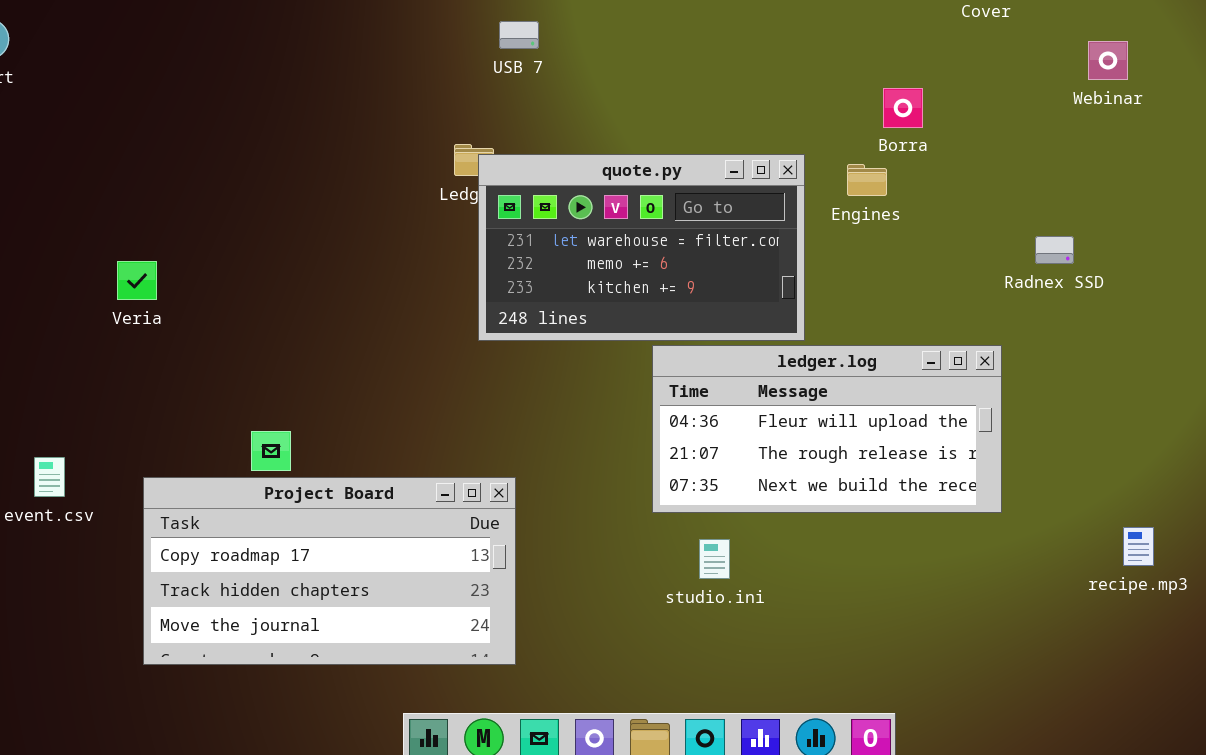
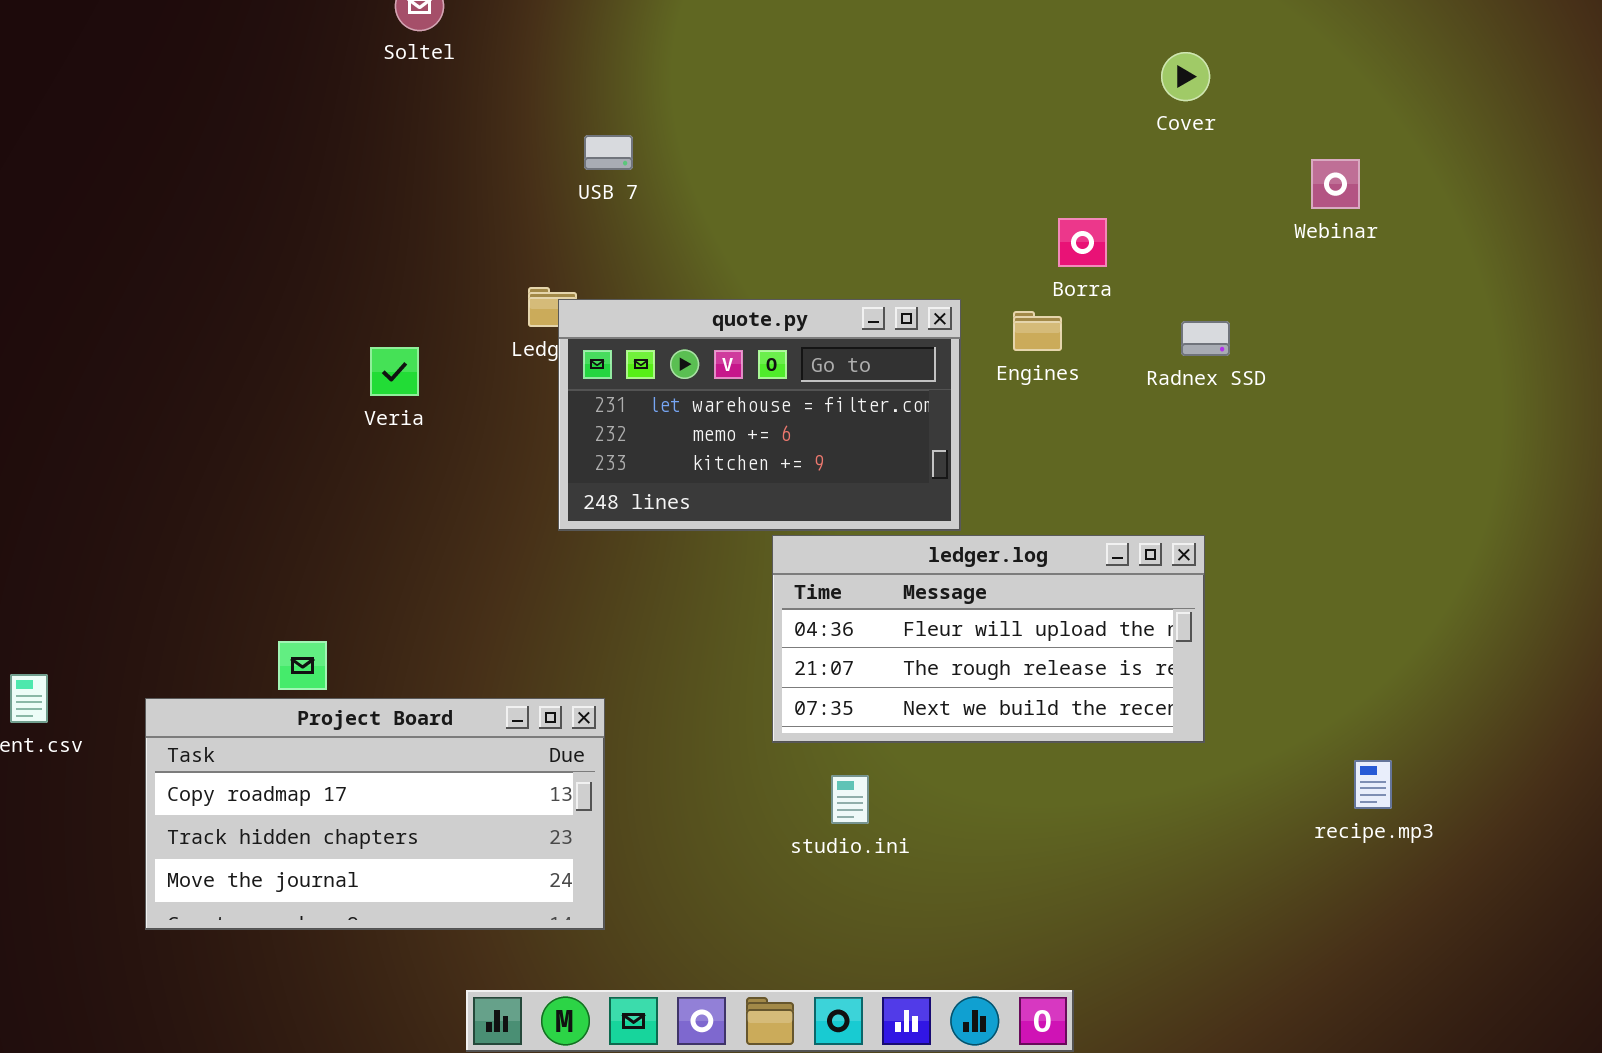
Radnex SSD: [1035,236,1074,264] -> [1181,321,1230,356], moved
Veria: [117,261,157,300] -> [370,347,419,396], moved

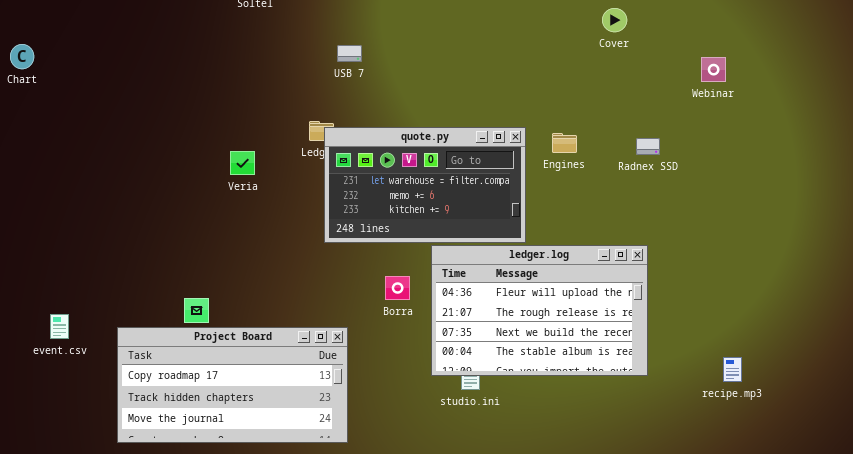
Cover: [1161,52,1210,101] -> [602,8,627,32], moved
Borra: [1058,218,1107,267] -> [385,276,410,300], moved
ledger.log: [772,535,1205,743] -> [431,245,648,376], resized

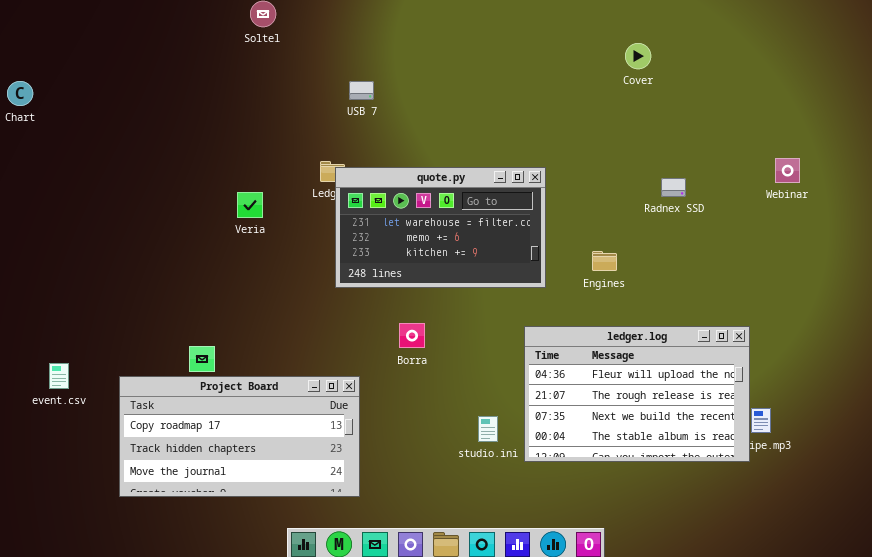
Webinar: [701,57,726,82] -> [775,158,800,183], moved
Engines: [552,133,577,153] -> [592,251,617,271], moved
ledger.log: [431,245,648,376] -> [524,326,750,462], moved

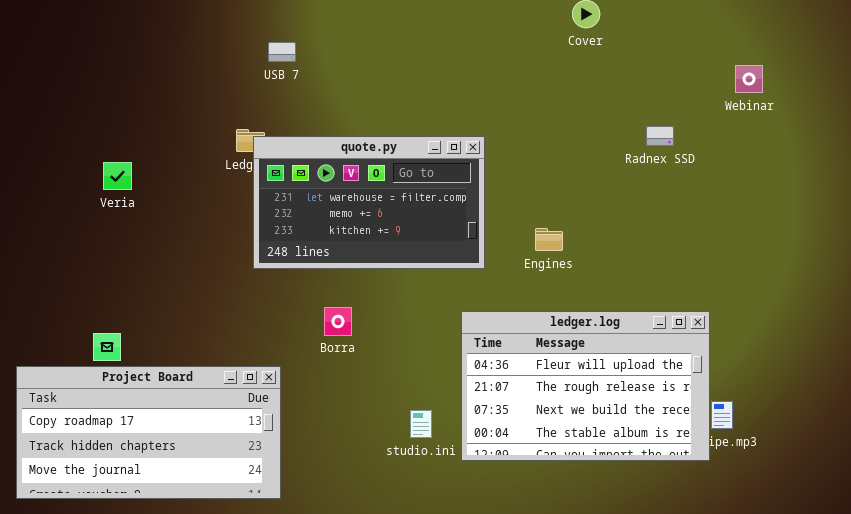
Webinar: [775,158,800,183] -> [735,65,763,93], moved
Radnex SSD: [661,178,686,197] -> [646,126,674,146], moved
Veria: [237,192,263,218] -> [103,162,132,190], moved

